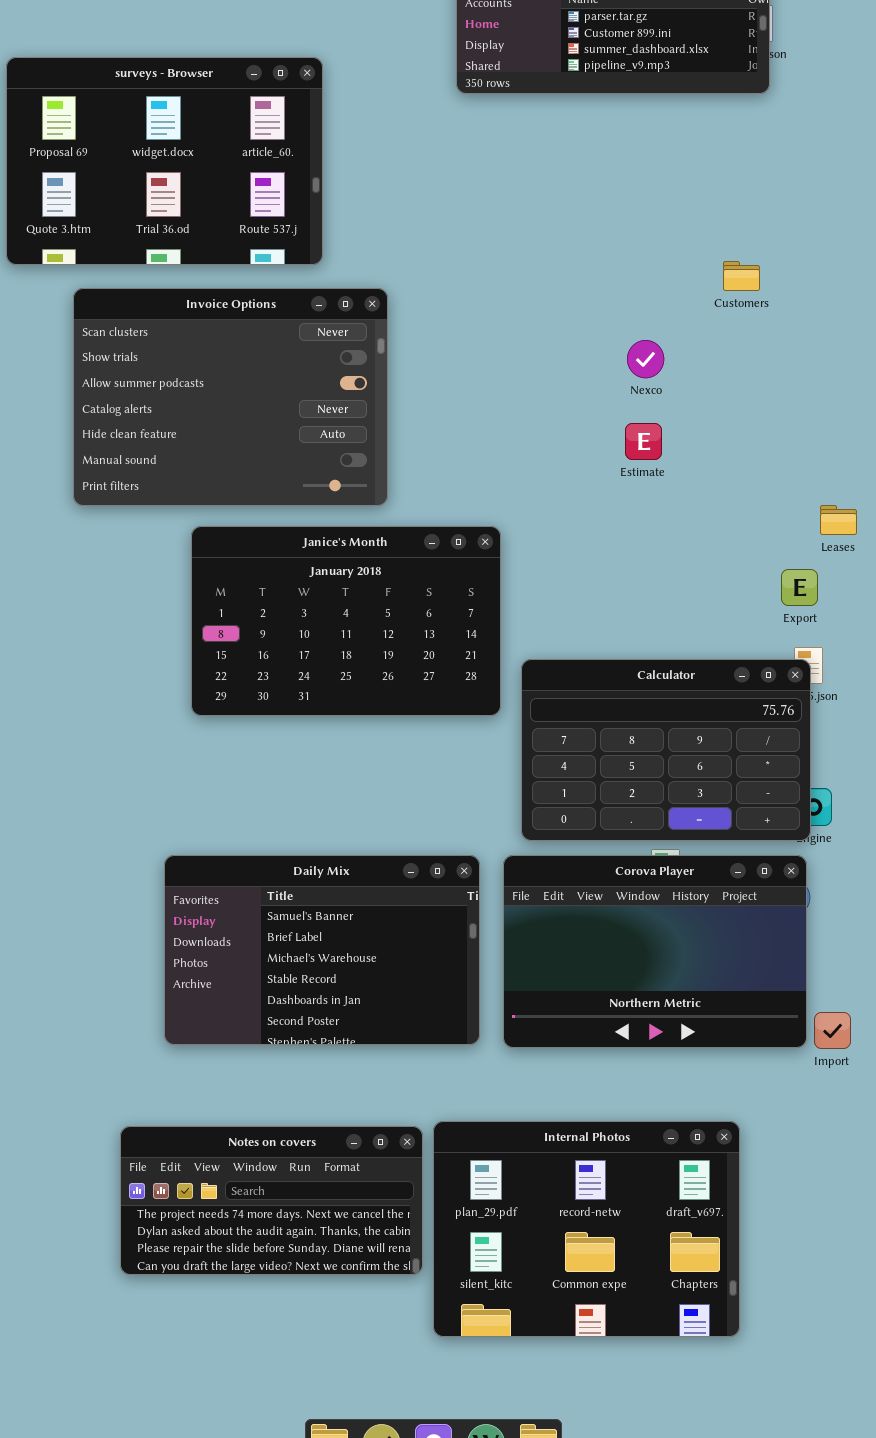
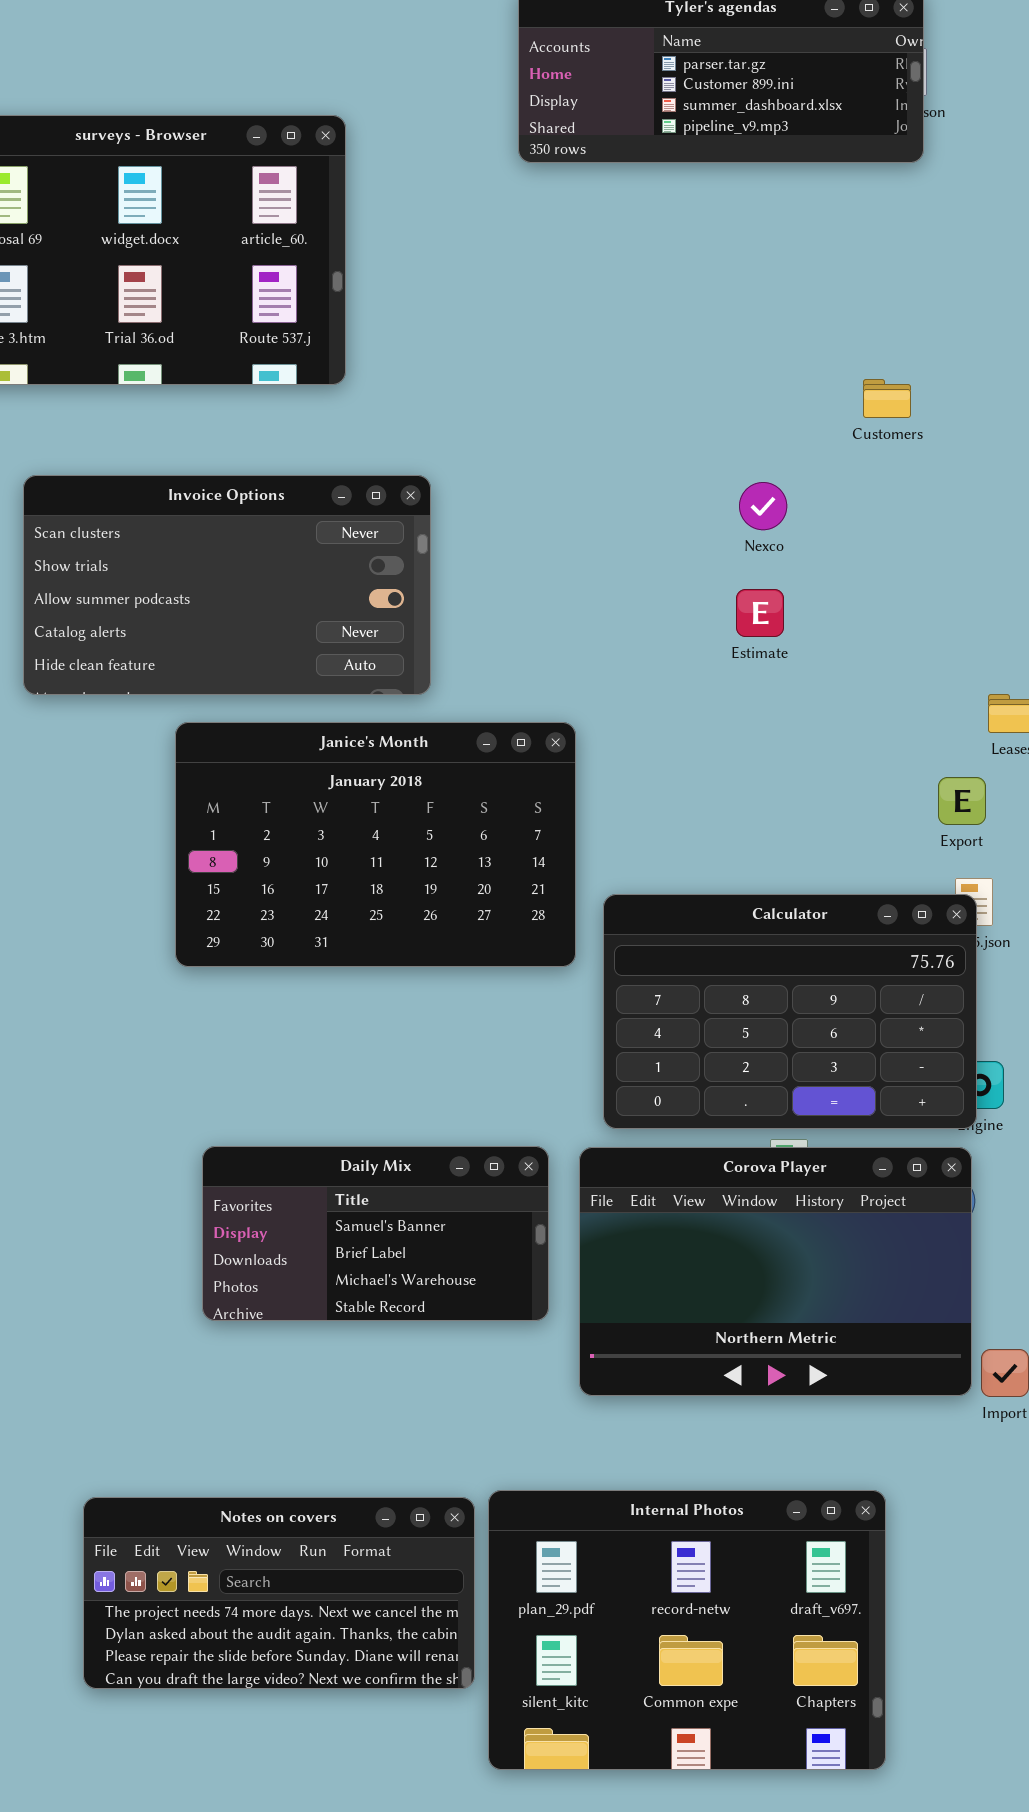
Invoice Options: [73,288,388,506] -> [23,475,431,695], resized
Daily Mix: [164,855,480,1045] -> [202,1146,549,1321], resized

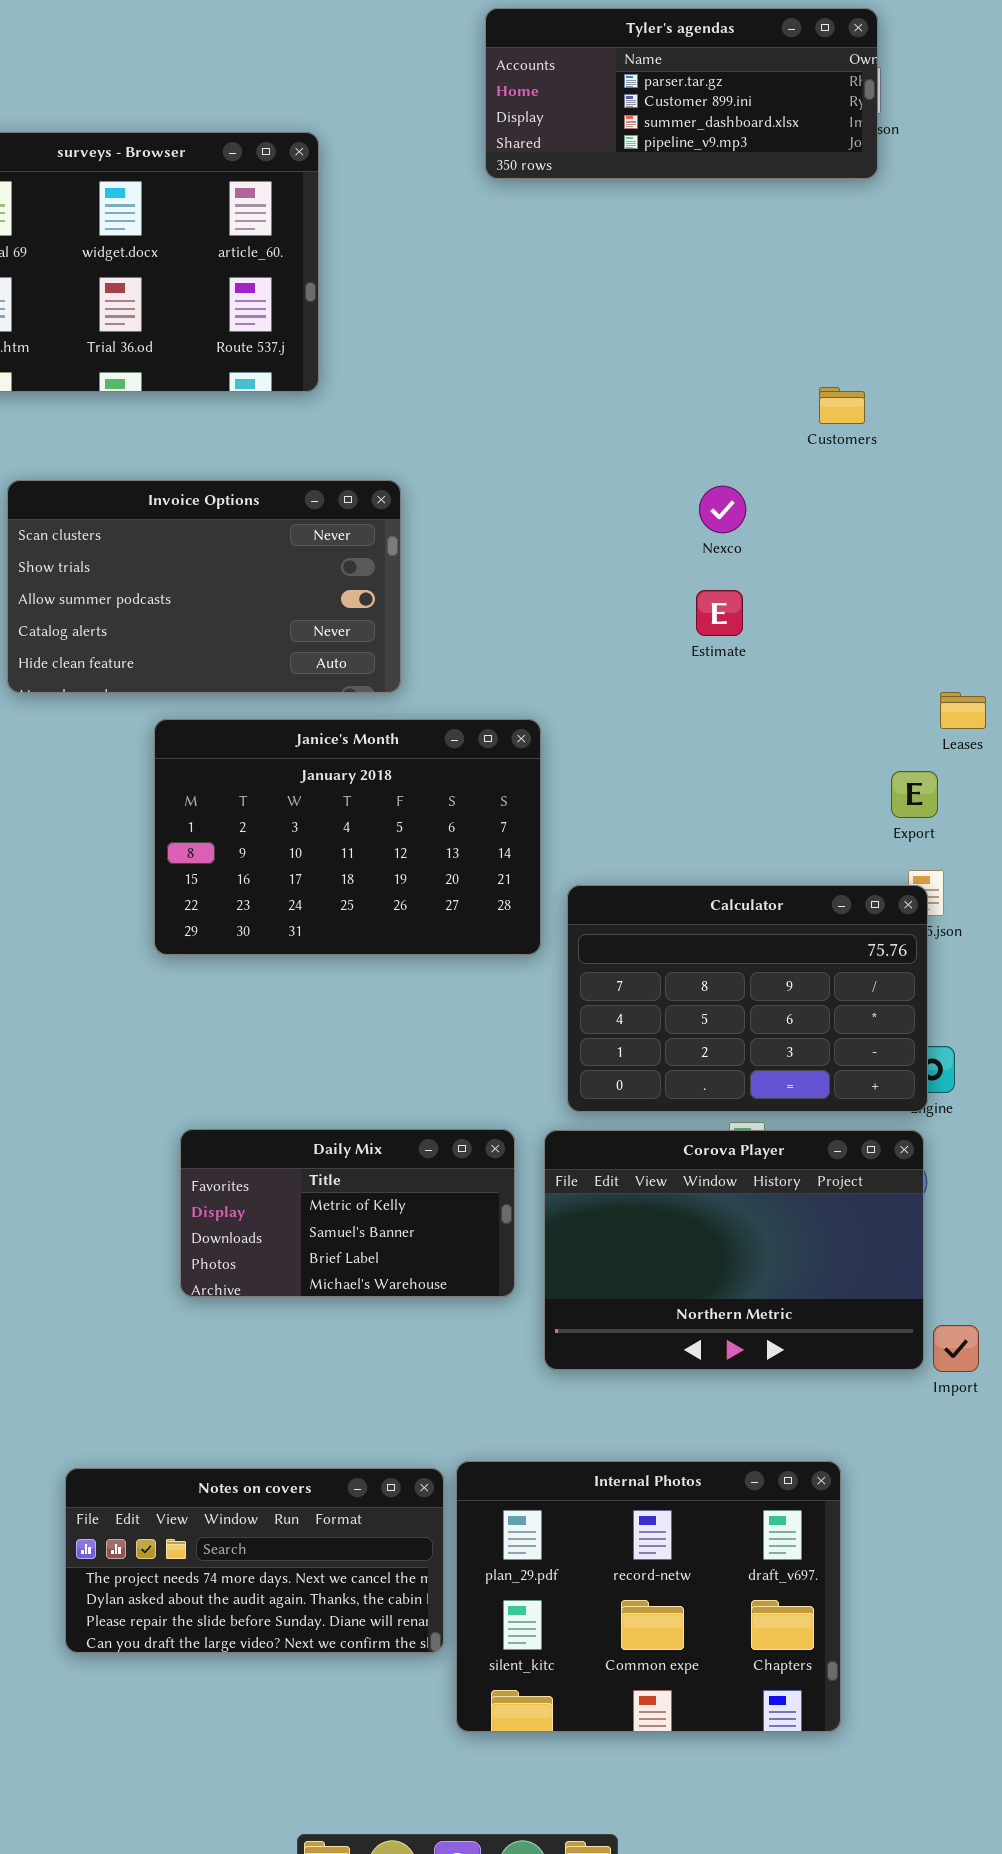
Daily Mix: [202,1146,549,1321] -> [180,1129,515,1297], scrolled up 1 row

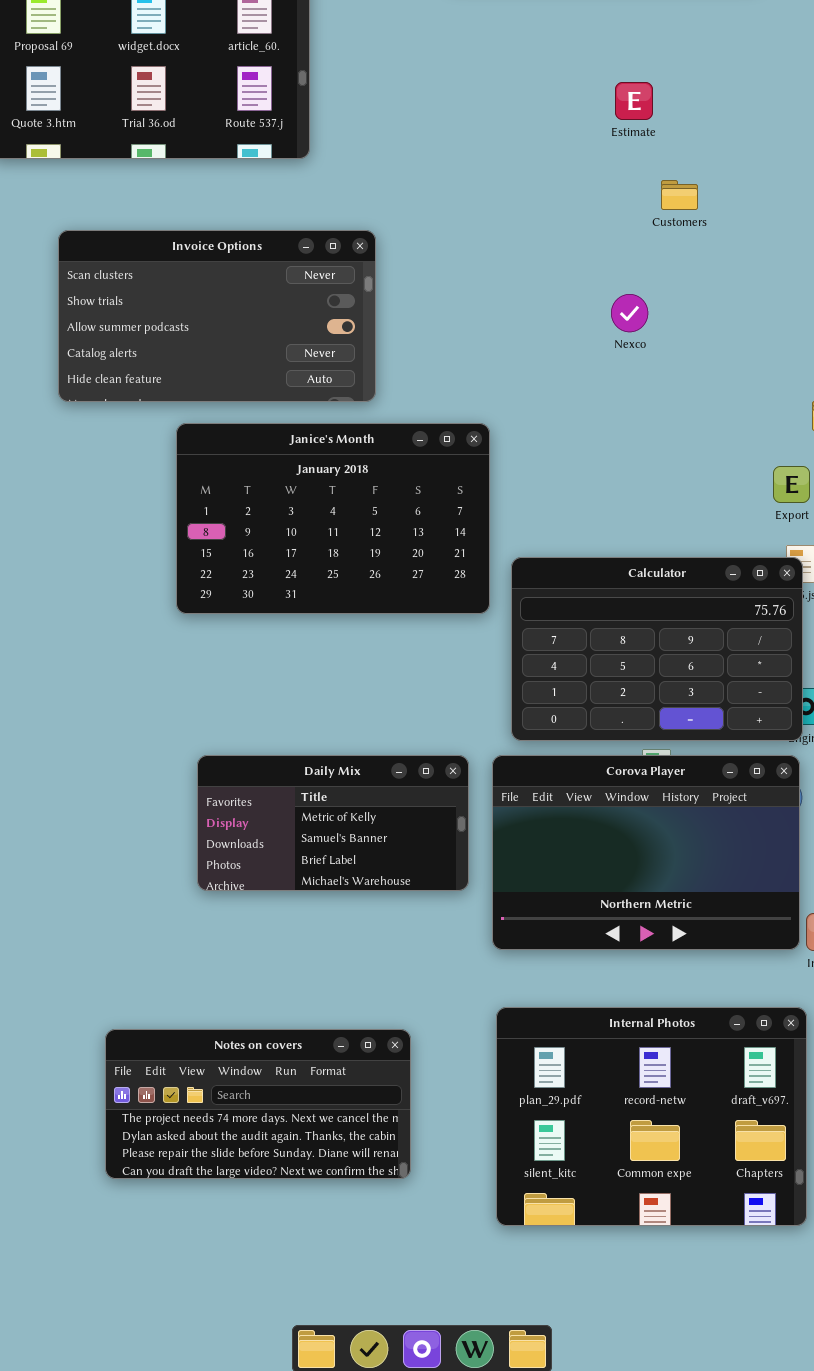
Customers: [819,387,865,424] -> [661,180,698,210], moved
Nexco: [699,486,746,533] -> [611,294,648,332], moved
Estimate: [696,590,743,636] -> [615,82,653,120], moved
Internal Photos: [456,1461,841,1732] -> [496,1007,807,1226], moved

